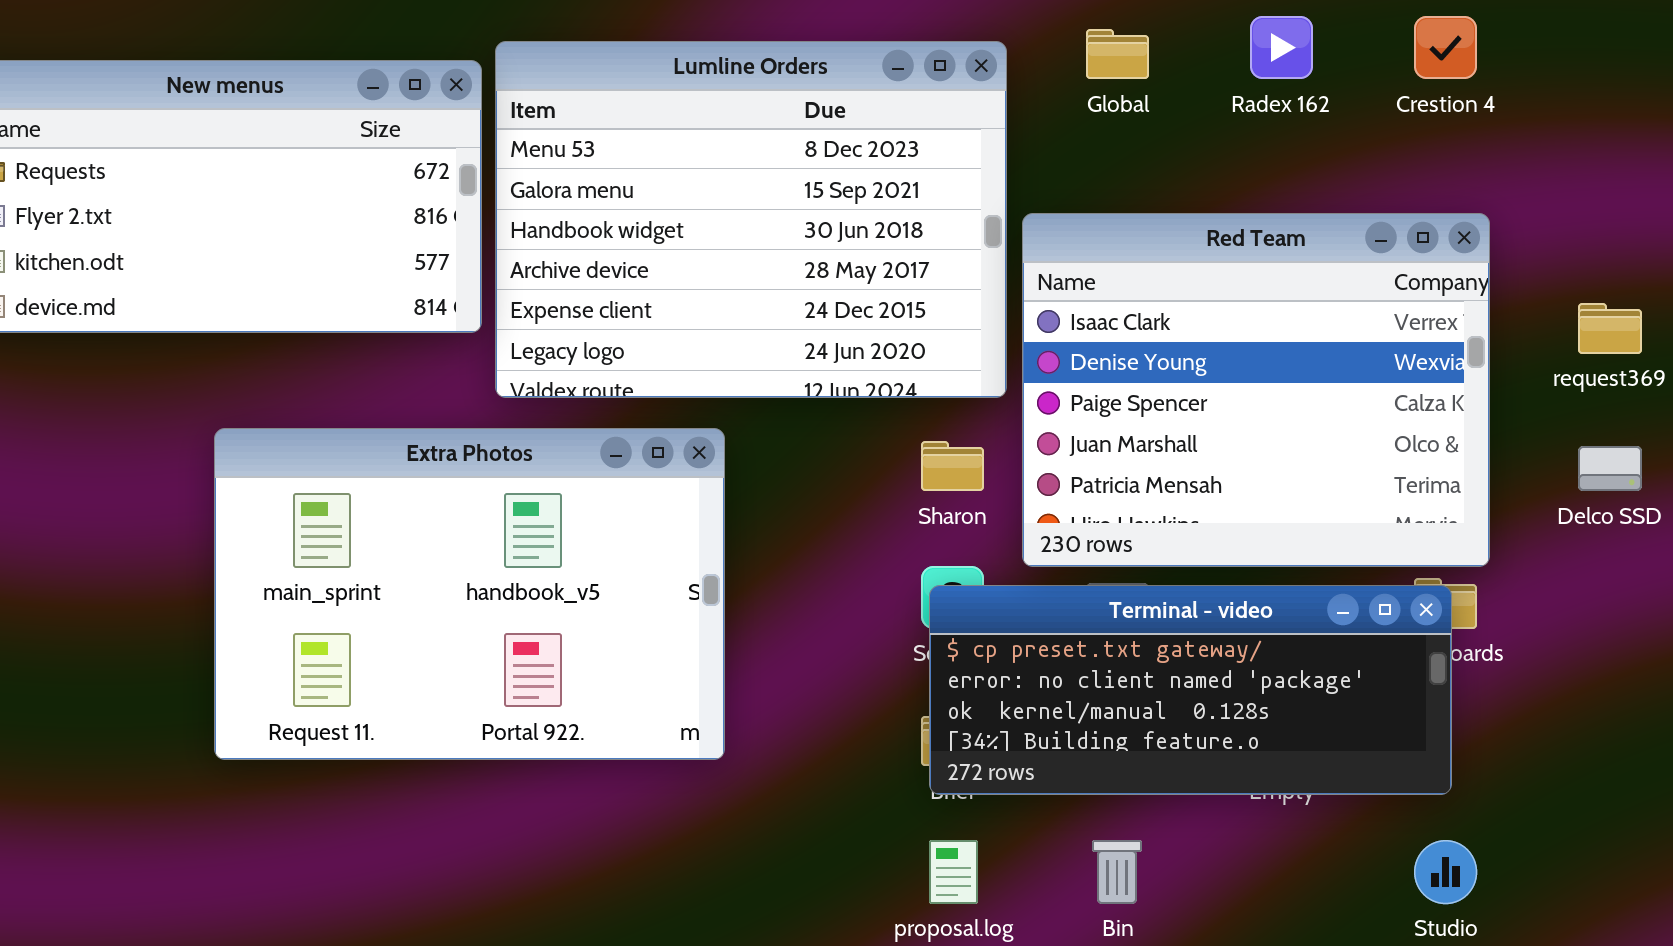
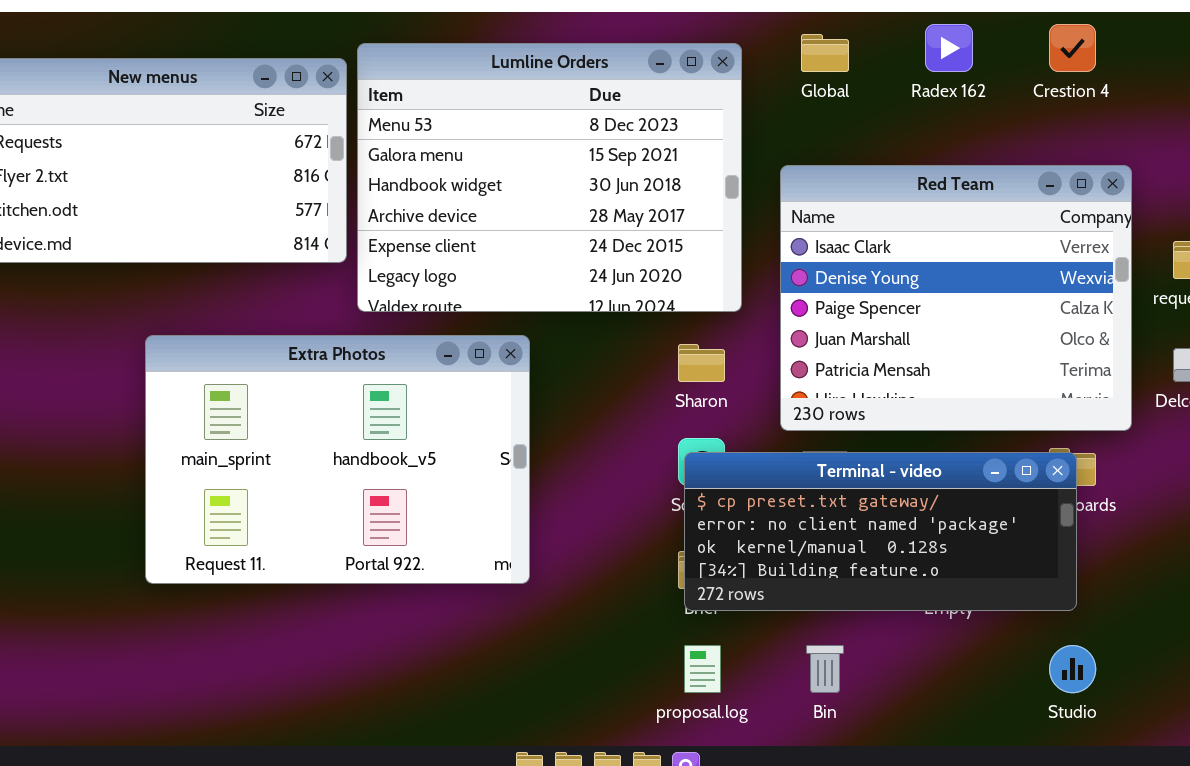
Red Team: [1022,213,1490,567] -> [780,165,1132,431], moved

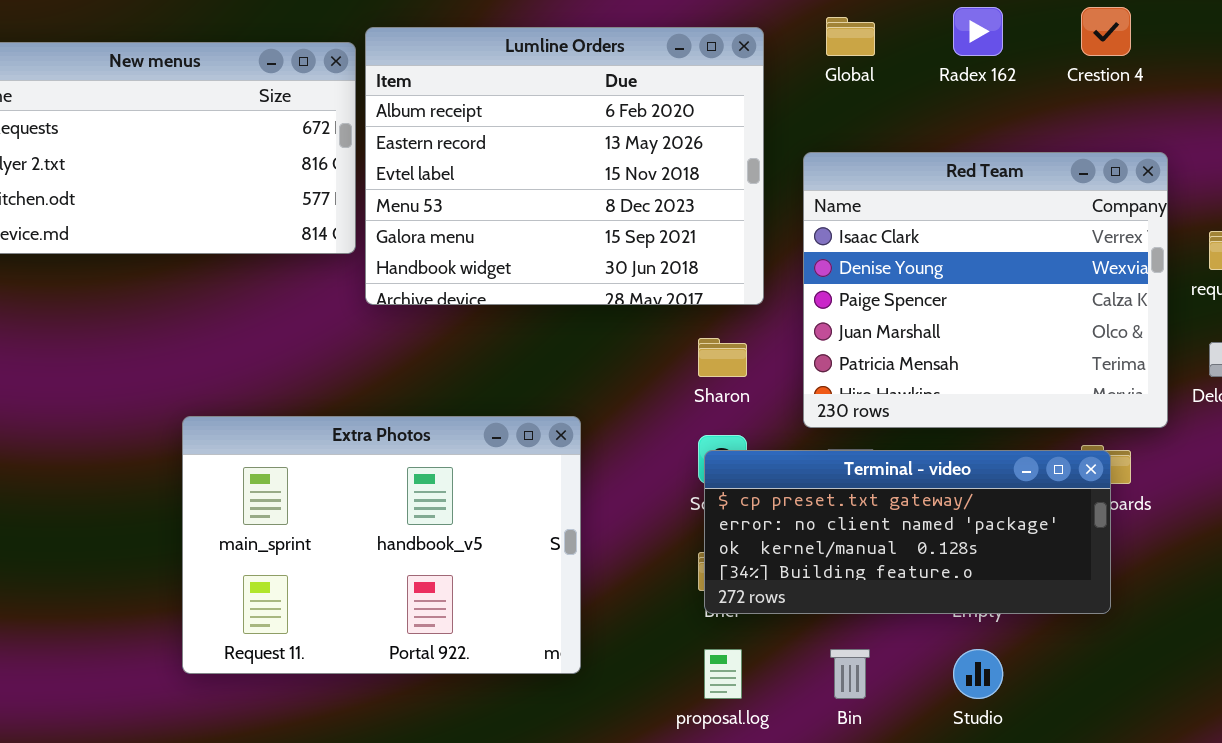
Lumline Orders: [357,43,742,312] -> [365,27,764,305], scrolled up 3 rows
Extra Photos: [145,335,530,584] -> [182,416,581,674], moved
Studio: [1049,645,1096,693] -> [953,649,1003,699], moved

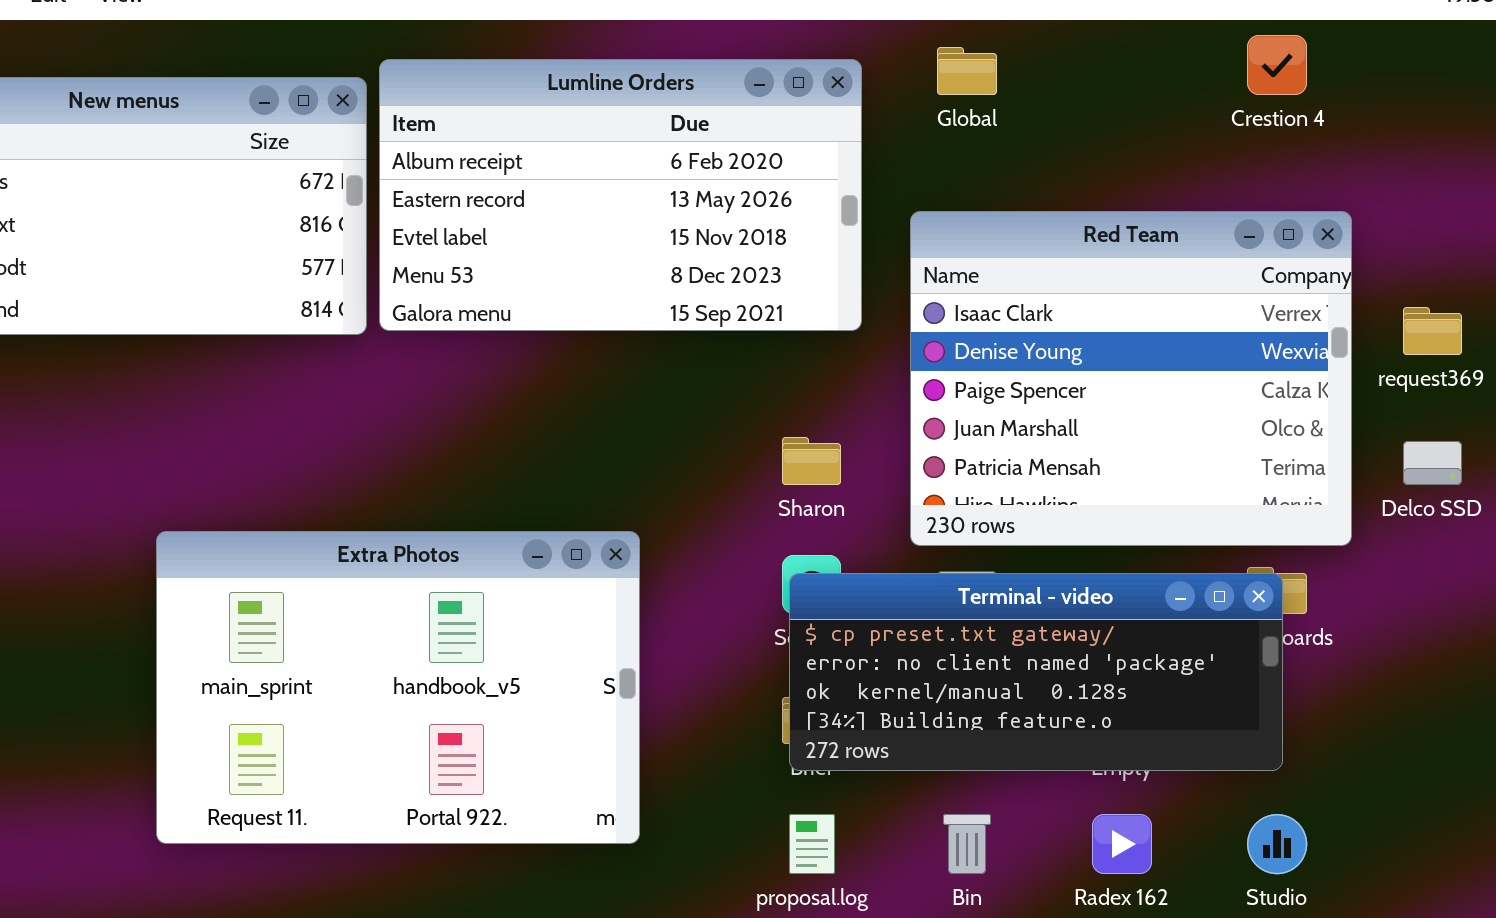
Radex 162: [953,7,1003,56] -> [1092,814,1152,874], moved
Lumline Orders: [365,27,764,305] -> [379,59,862,331], resized
Studio: [953,649,1003,699] -> [1247,814,1307,874], moved

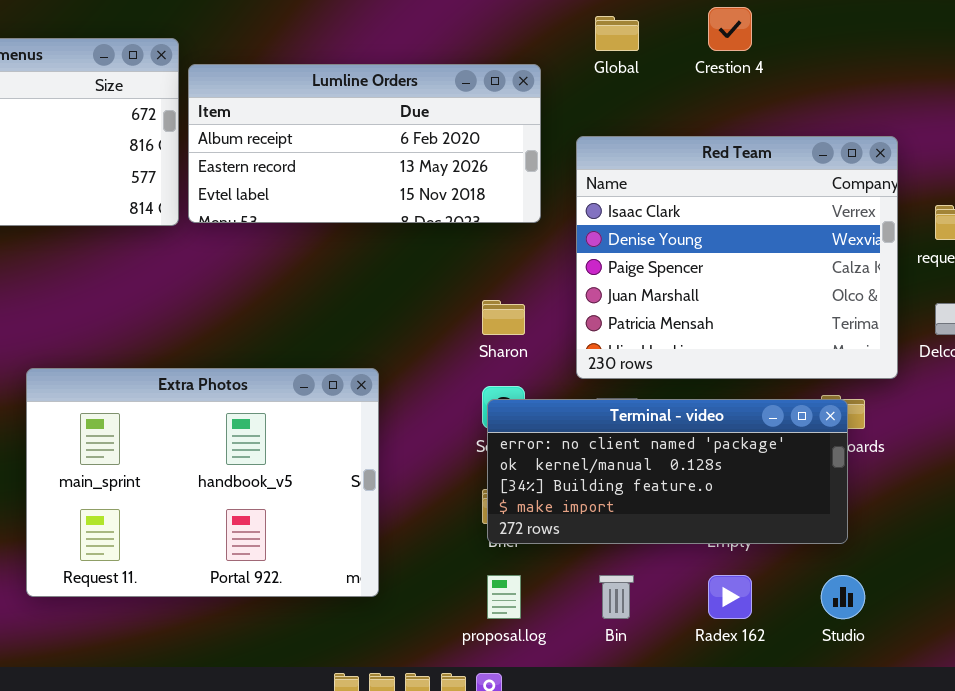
Crestion 4: [1247,35,1307,95] -> [708,7,752,51], moved
Lumline Orders: [379,59,862,331] -> [188,64,541,223], resized
Terminal - video: [789,573,1283,771] -> [487,399,848,544], scrolled down 1 row

